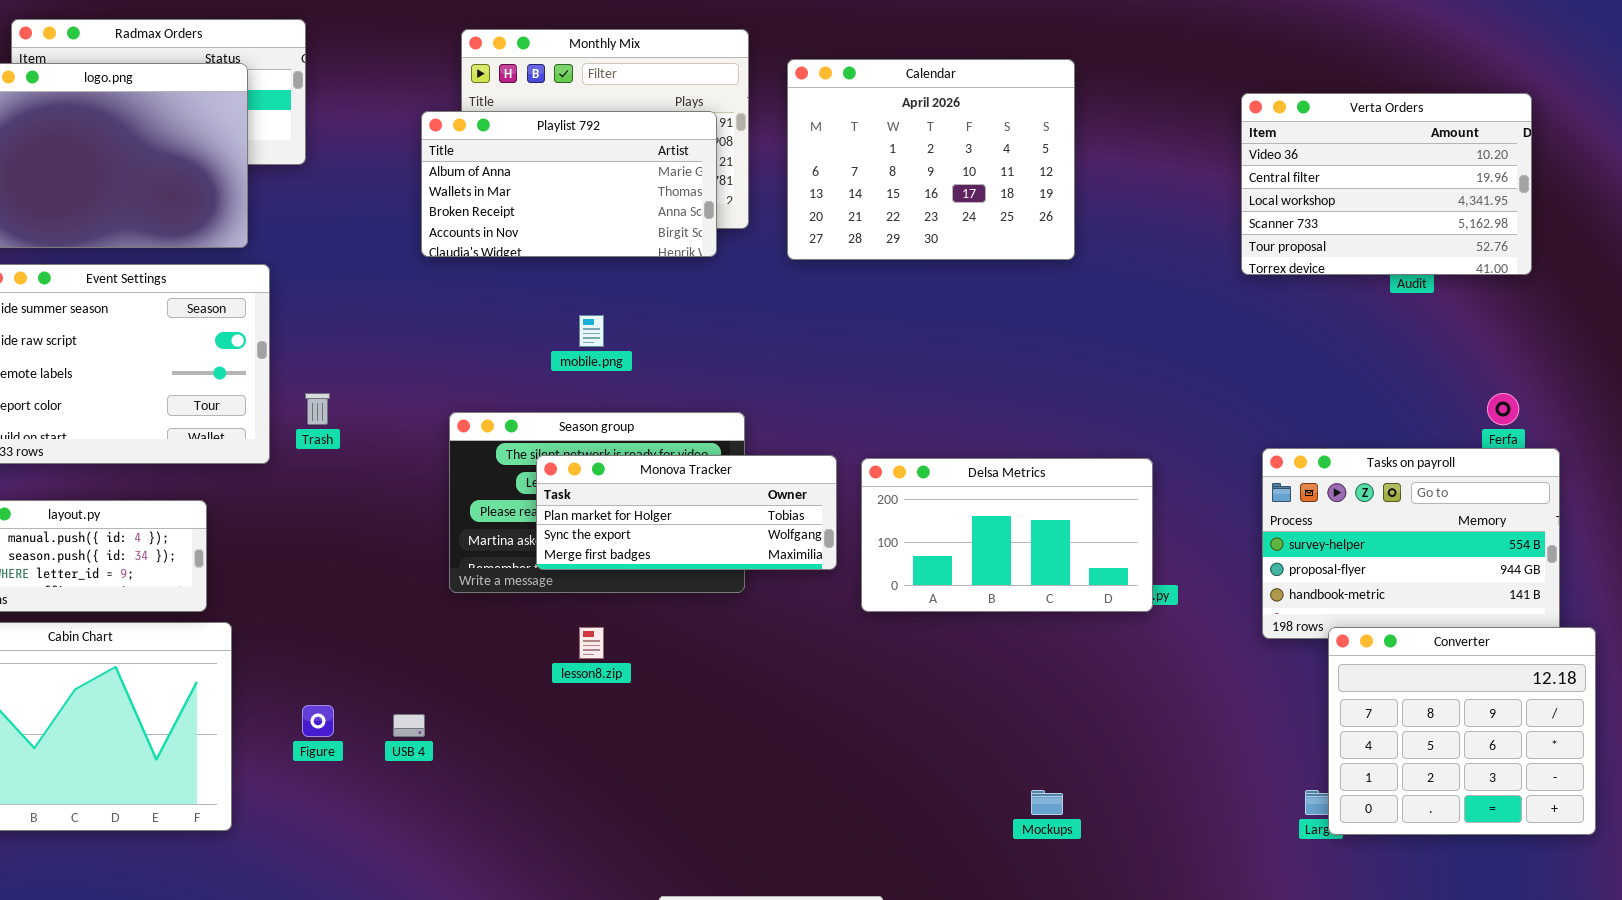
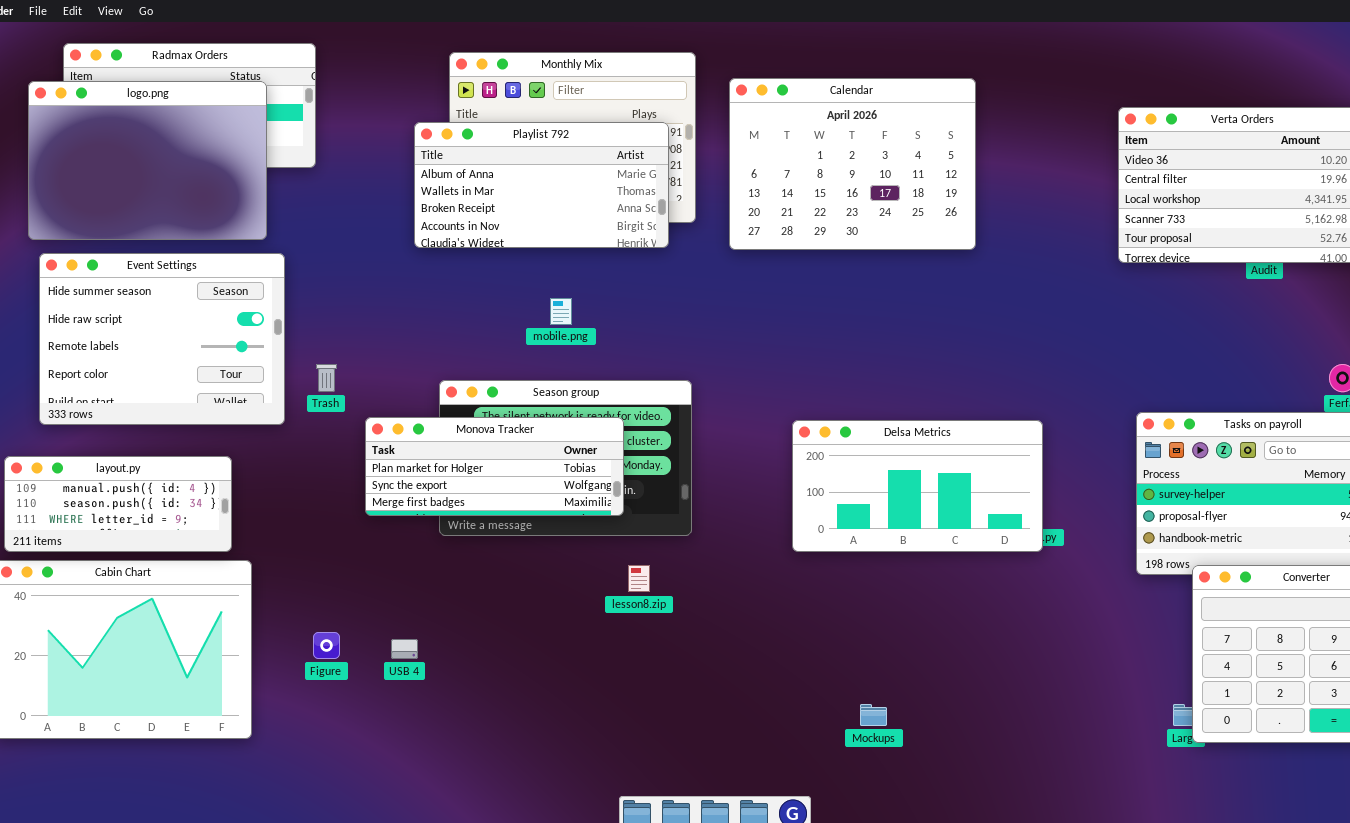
Monova Tracker: [536,455,837,570] -> [365,417,624,516], moved
lesson8.zip: [579,627,604,659] -> [628,565,650,592], moved
Mockups: [1031,790,1063,815] -> [860,704,887,726], moved

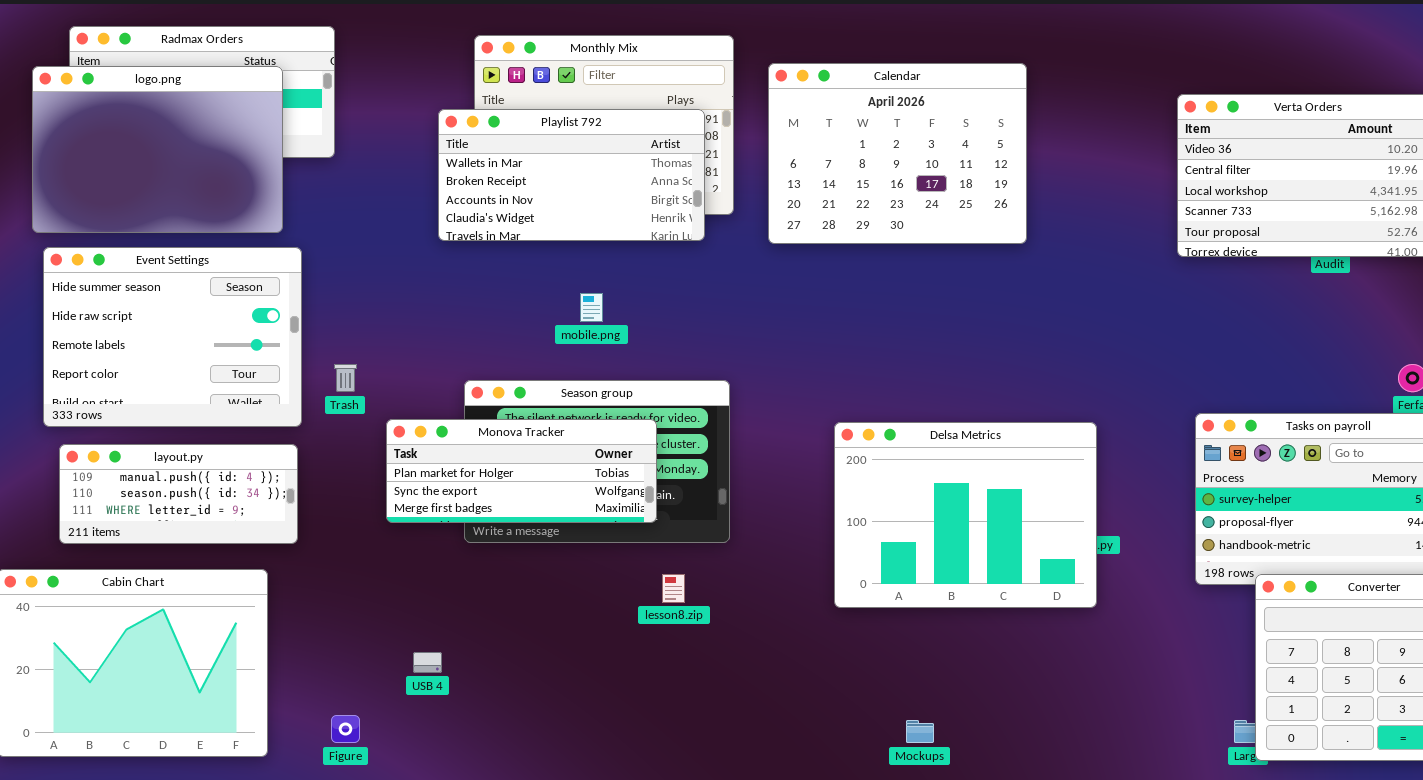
Playlist 792: [414,122,669,248] -> [438,109,705,241], scrolled down 1 row
Delsa Metrics: [792,420,1043,552] -> [834,422,1097,608], resized
layout.py: [4,456,232,552] -> [59,444,298,544], moved
Figure: [313,632,340,659] -> [331,715,360,743], moved

